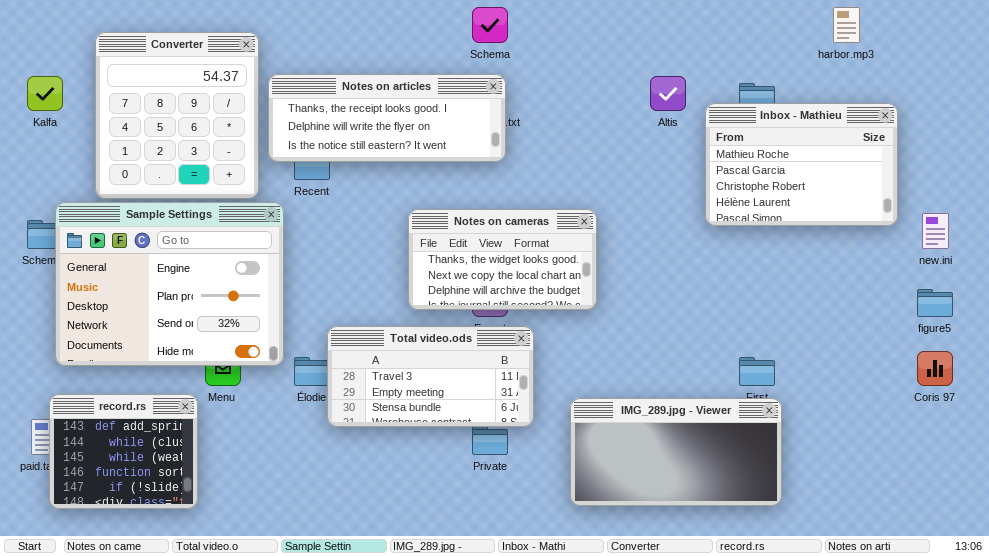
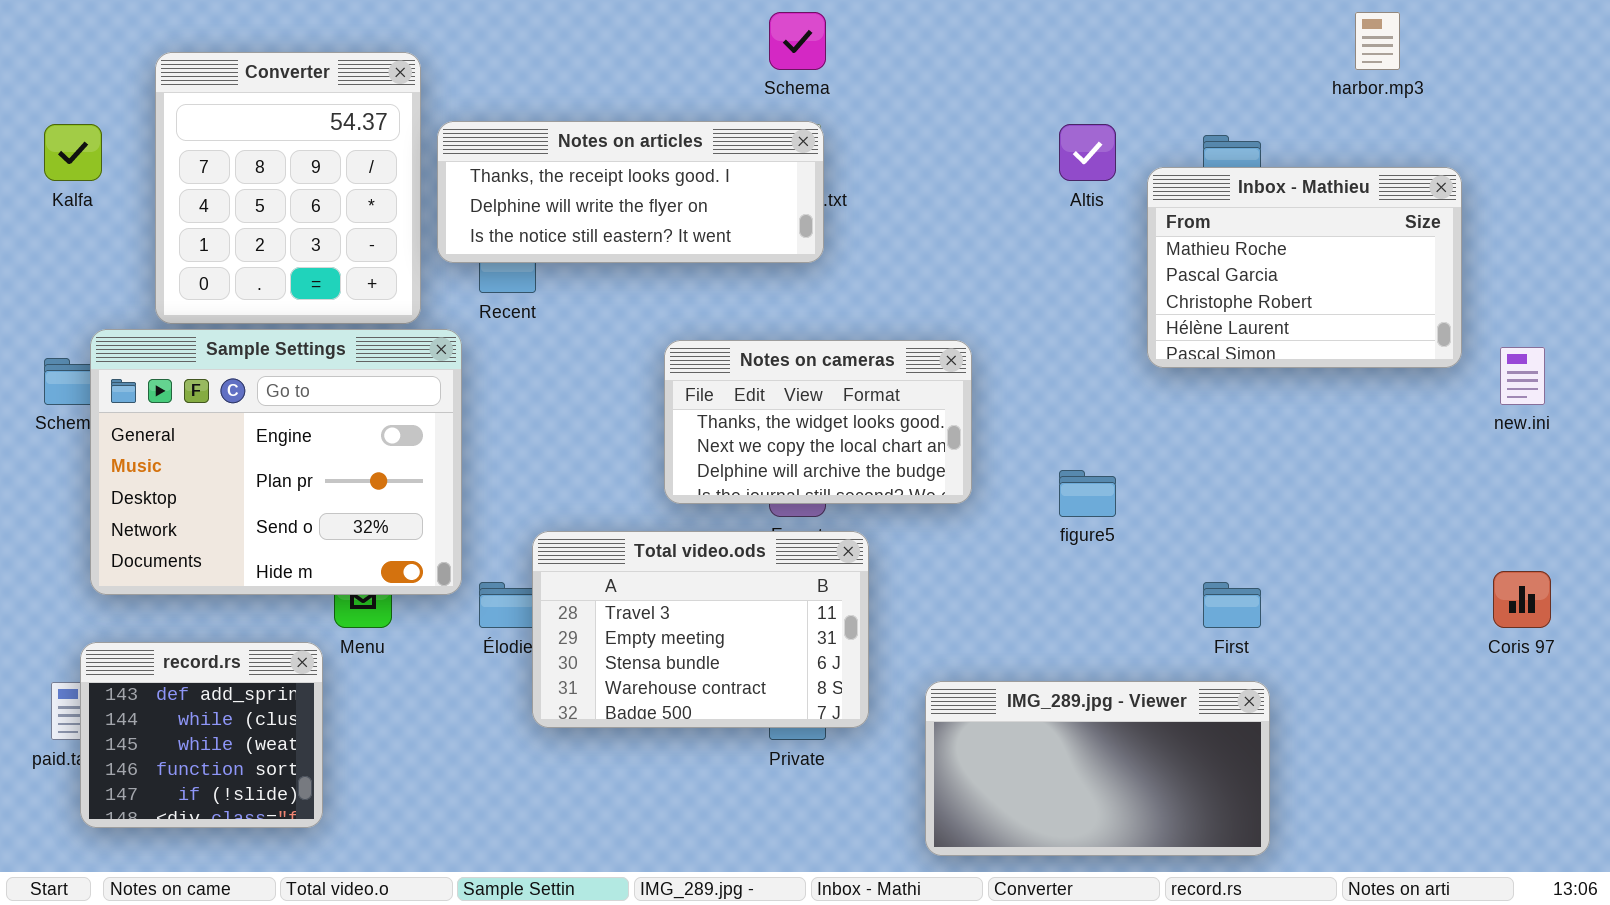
figure5: [917,289,953,317] -> [1059,470,1116,517], moved
Total video.ods: [327,326,534,427] -> [532,531,869,728], resized
IMG_289.jpg - Viewer: [570,398,782,506] -> [925,681,1270,856], moved

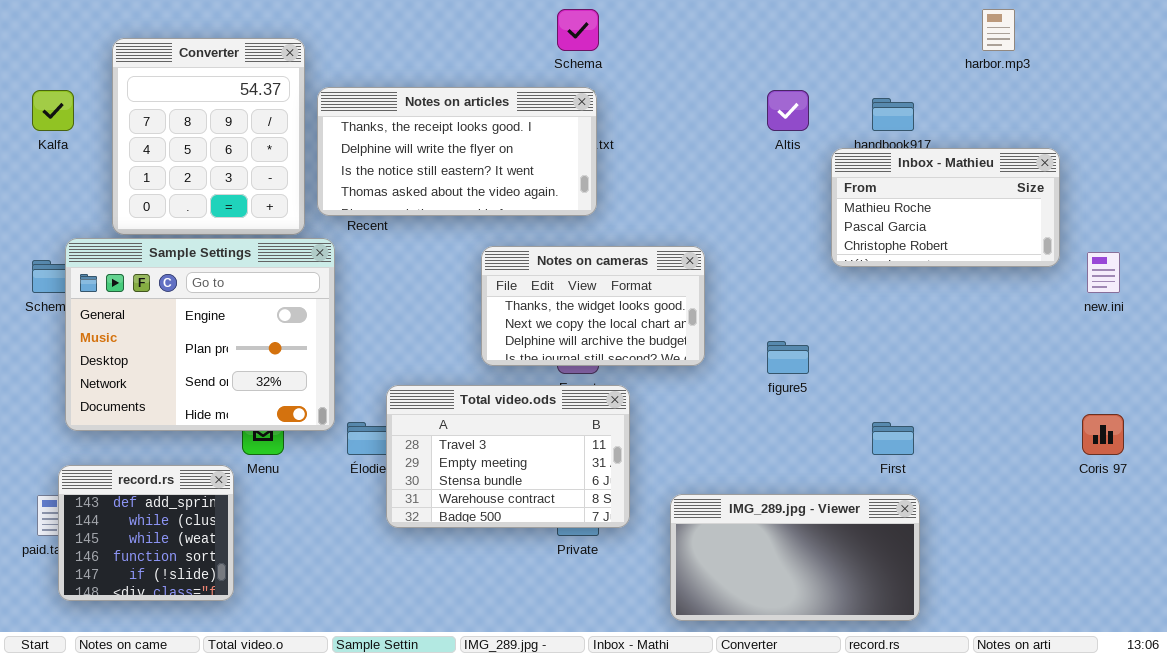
Notes on articles: [437,121,824,263] -> [317,87,597,216], resized
Inbox - Mathieu: [1147,167,1462,368] -> [831,148,1060,267], resized

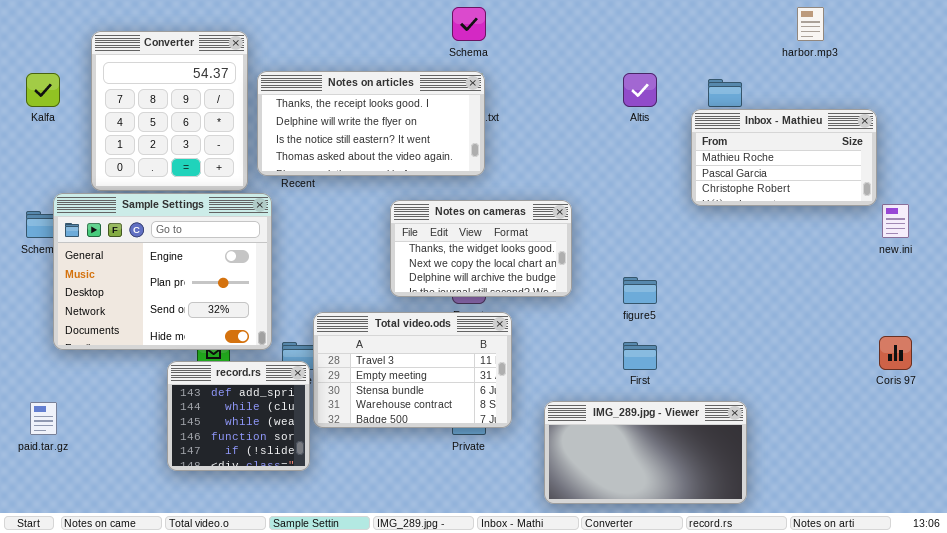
Inbox - Mathieu: [831,148,1060,267] -> [691,109,877,206], moved
First: [872,422,914,455] -> [623,342,657,370], moved
record.rs: [58,465,234,601] -> [167,361,310,471], moved

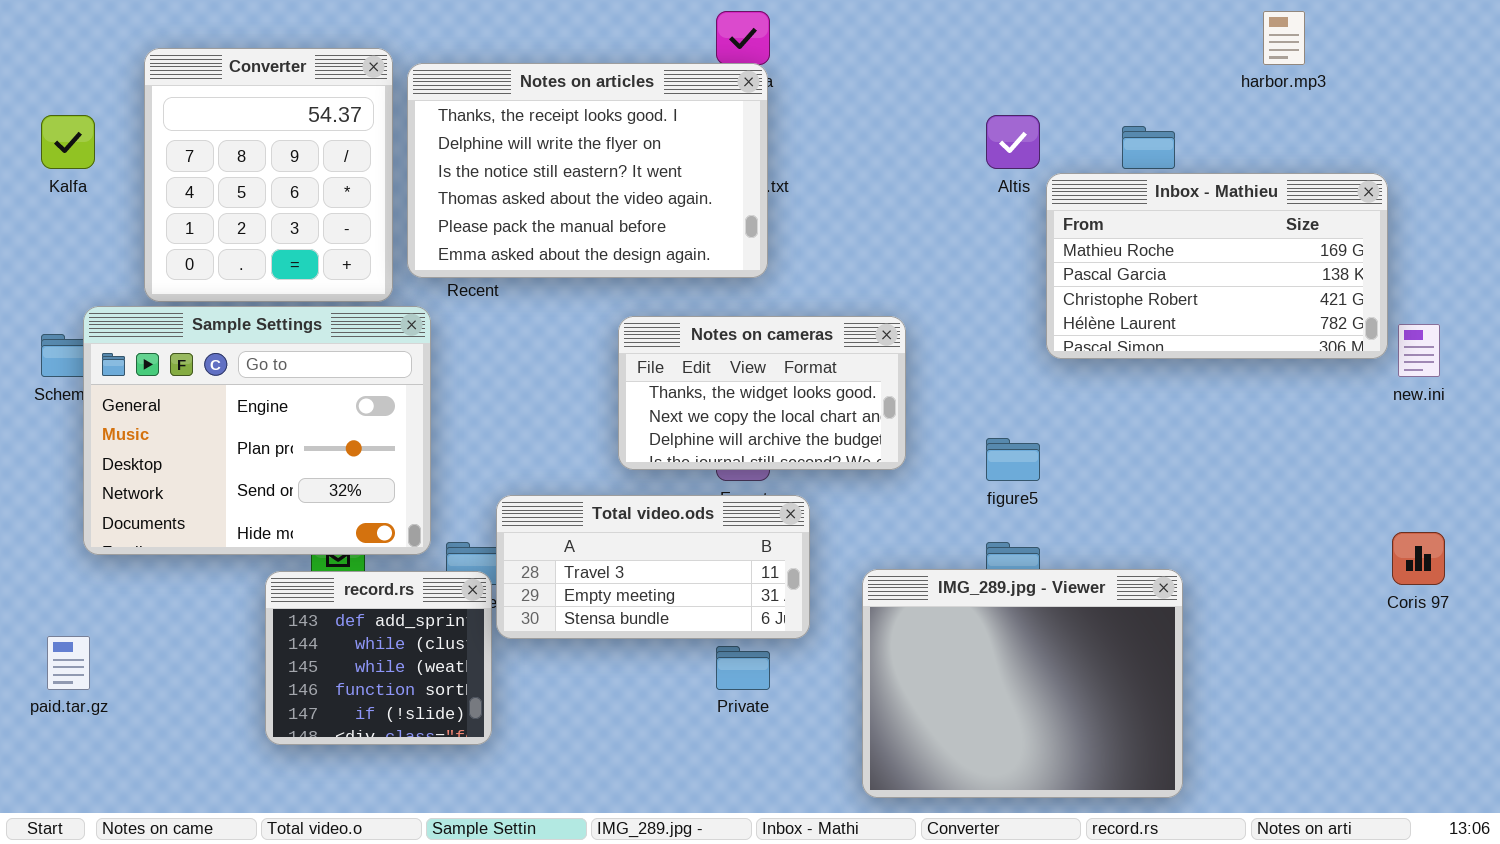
Notes on articles: [257,71,485,176] -> [407,63,768,278], resized
Inbox - Mathieu: [691,109,877,206] -> [1046,173,1388,359], resized
Total video.ods: [313,312,512,428] -> [496,495,810,639], resized
IMG_289.jpg - Viewer: [544,401,747,504] -> [862,569,1183,798], resized

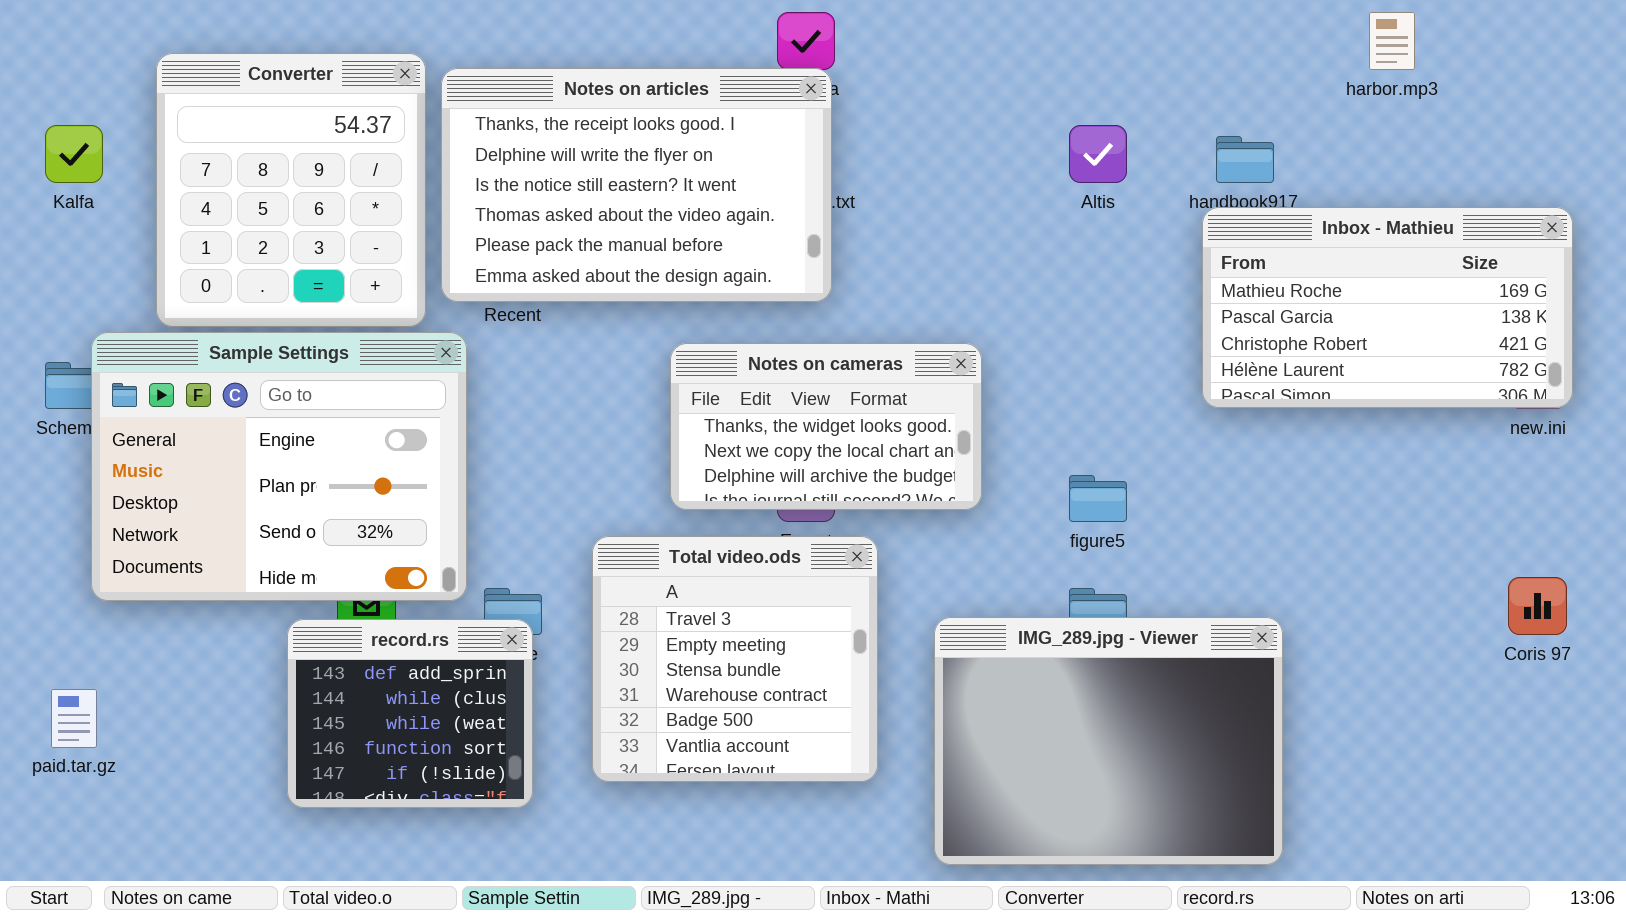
Inbox - Mathieu: [1046,173,1388,359] -> [1202,207,1573,408], moved
Total video.ods: [496,495,810,639] -> [592,536,878,782], resized

